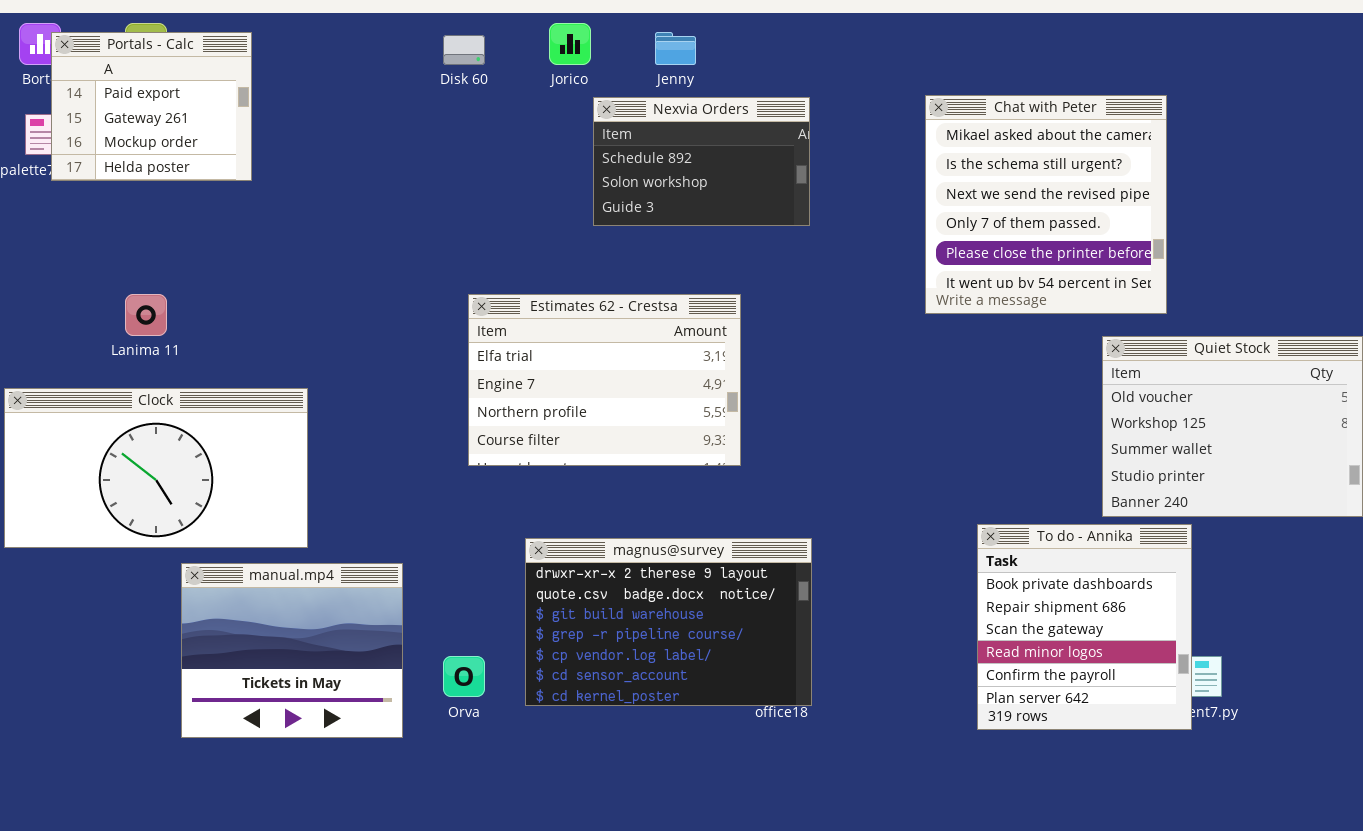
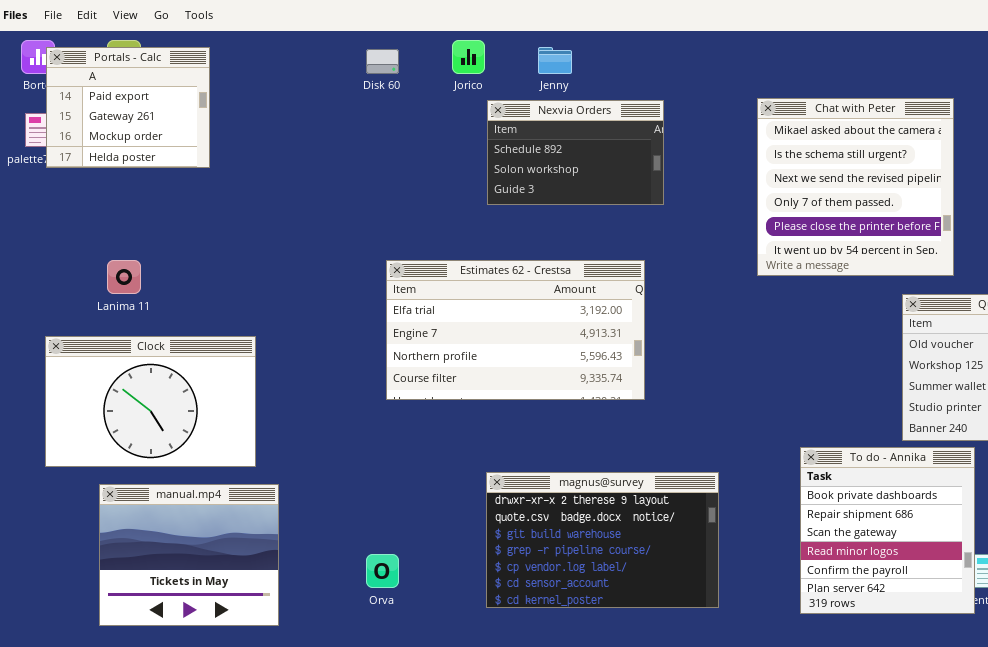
Estimates 62 - Crestsa: [468,294,741,466] -> [386,260,645,400], resized
Clock: [4,388,308,548] -> [45,336,256,467], resized
magnus@survey: [525,538,812,706] -> [486,472,719,608], moved
manual.mp4: [181,563,403,738] -> [99,484,279,626], moved

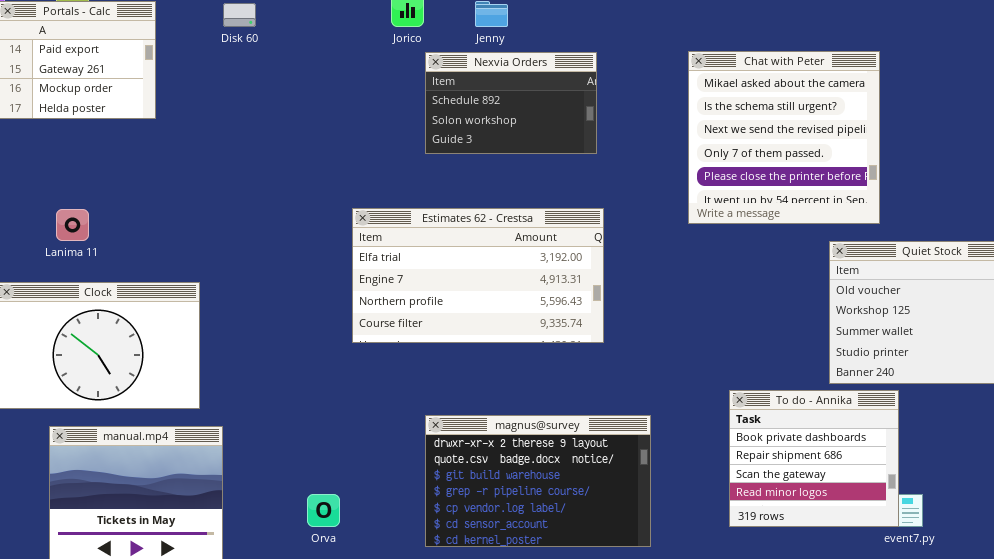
Disk 60: [366,49,399,74] -> [223,3,256,27], moved
Estimates 62 - Crestsa: [386,260,645,400] -> [352,208,604,343], moved
To do - Annika: [800,447,975,614] -> [729,390,899,527], resized

